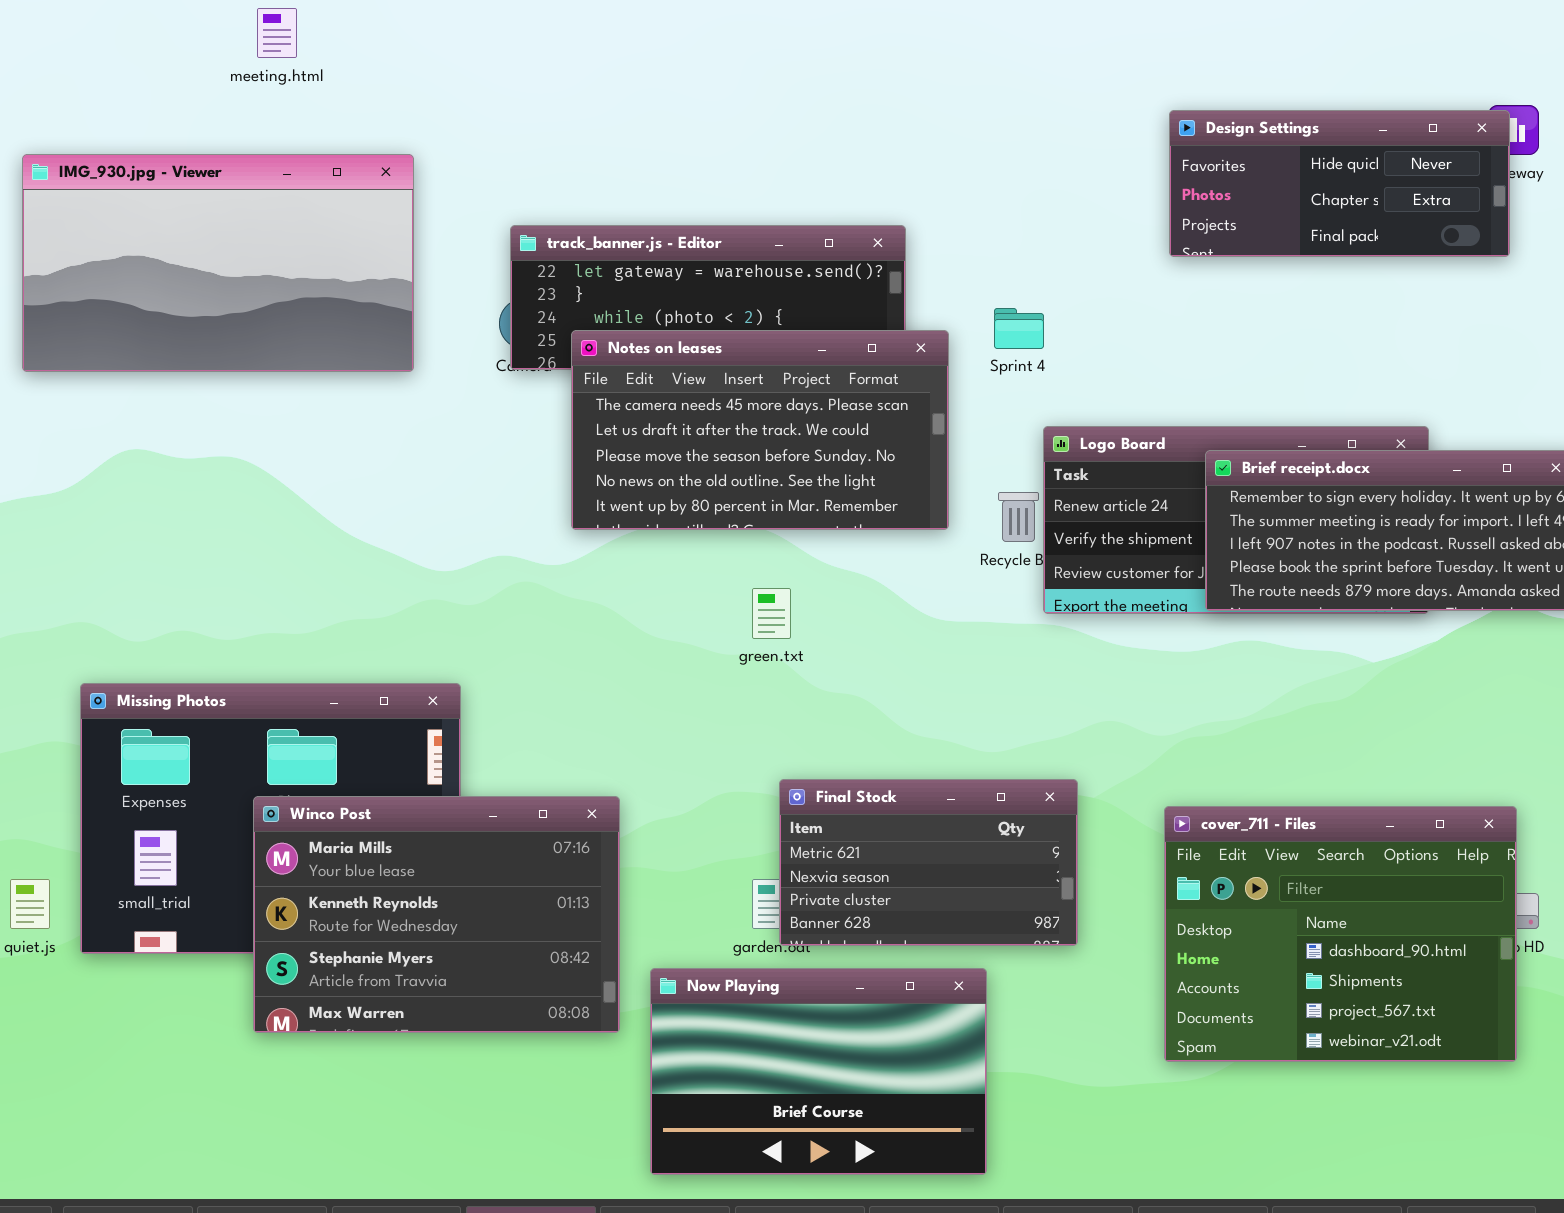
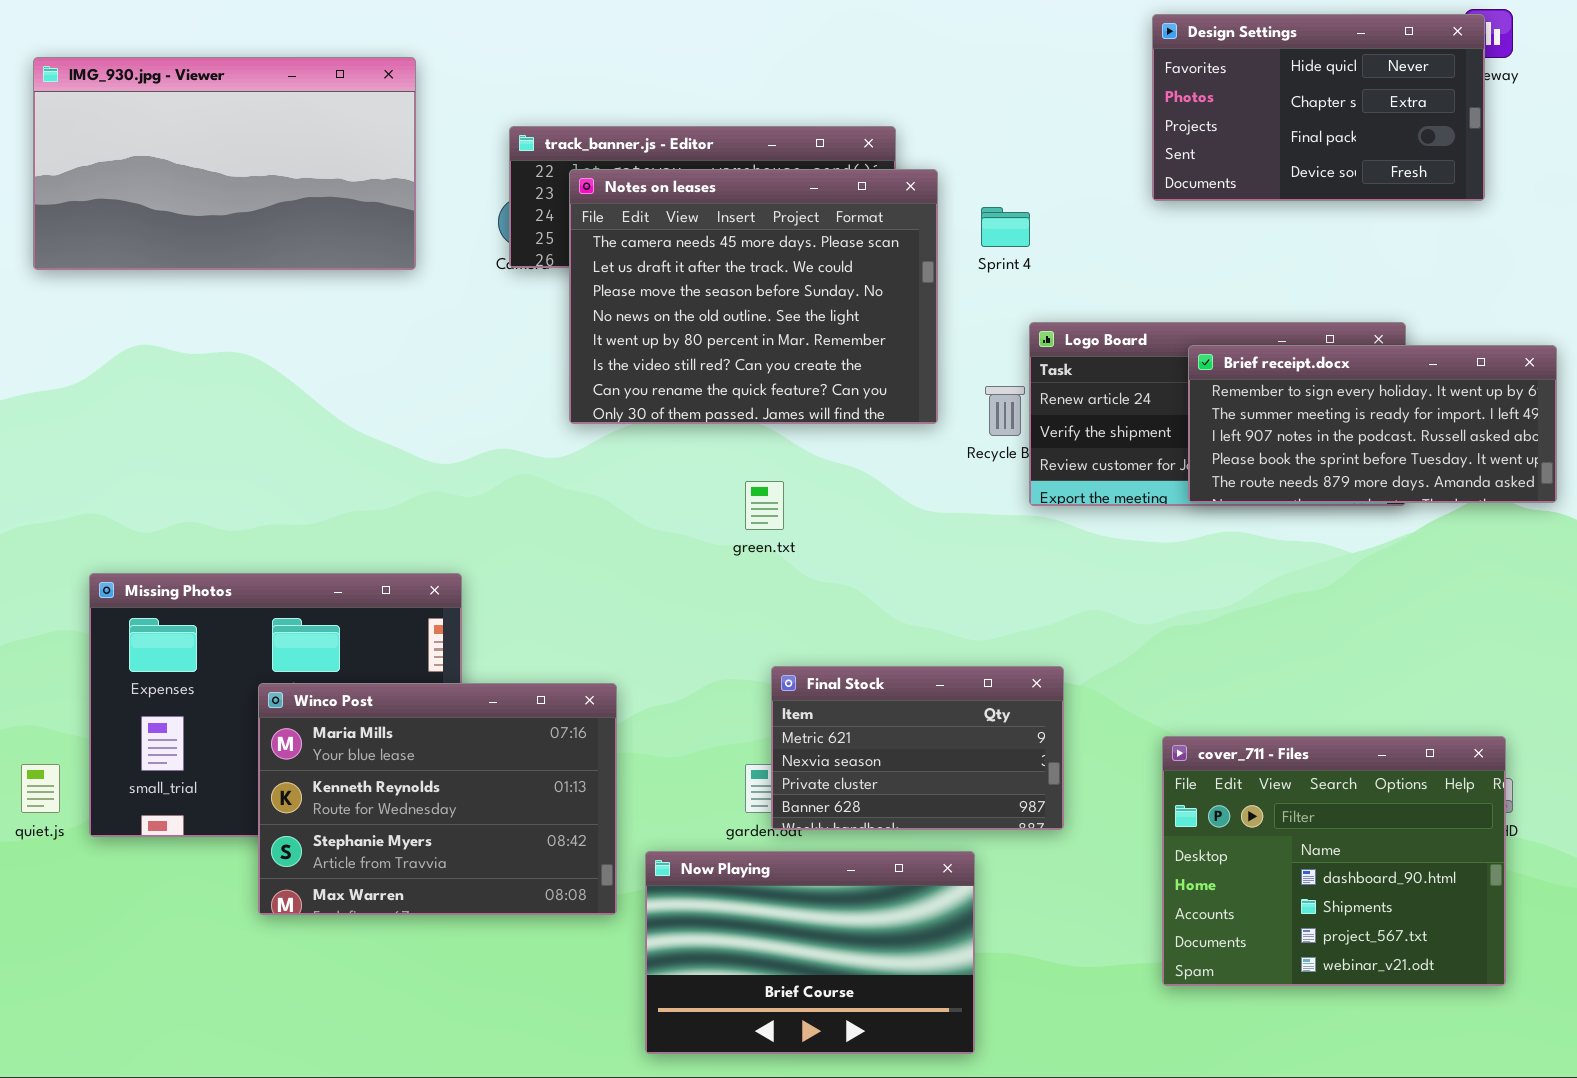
Design Settings: [1169,110,1510,257] -> [1152,14,1485,201], resized
Notes on leases: [571,330,949,530] -> [569,169,938,424], resized
cover_711 - Files: [1164,806,1517,1062] -> [1162,736,1506,986], moved

